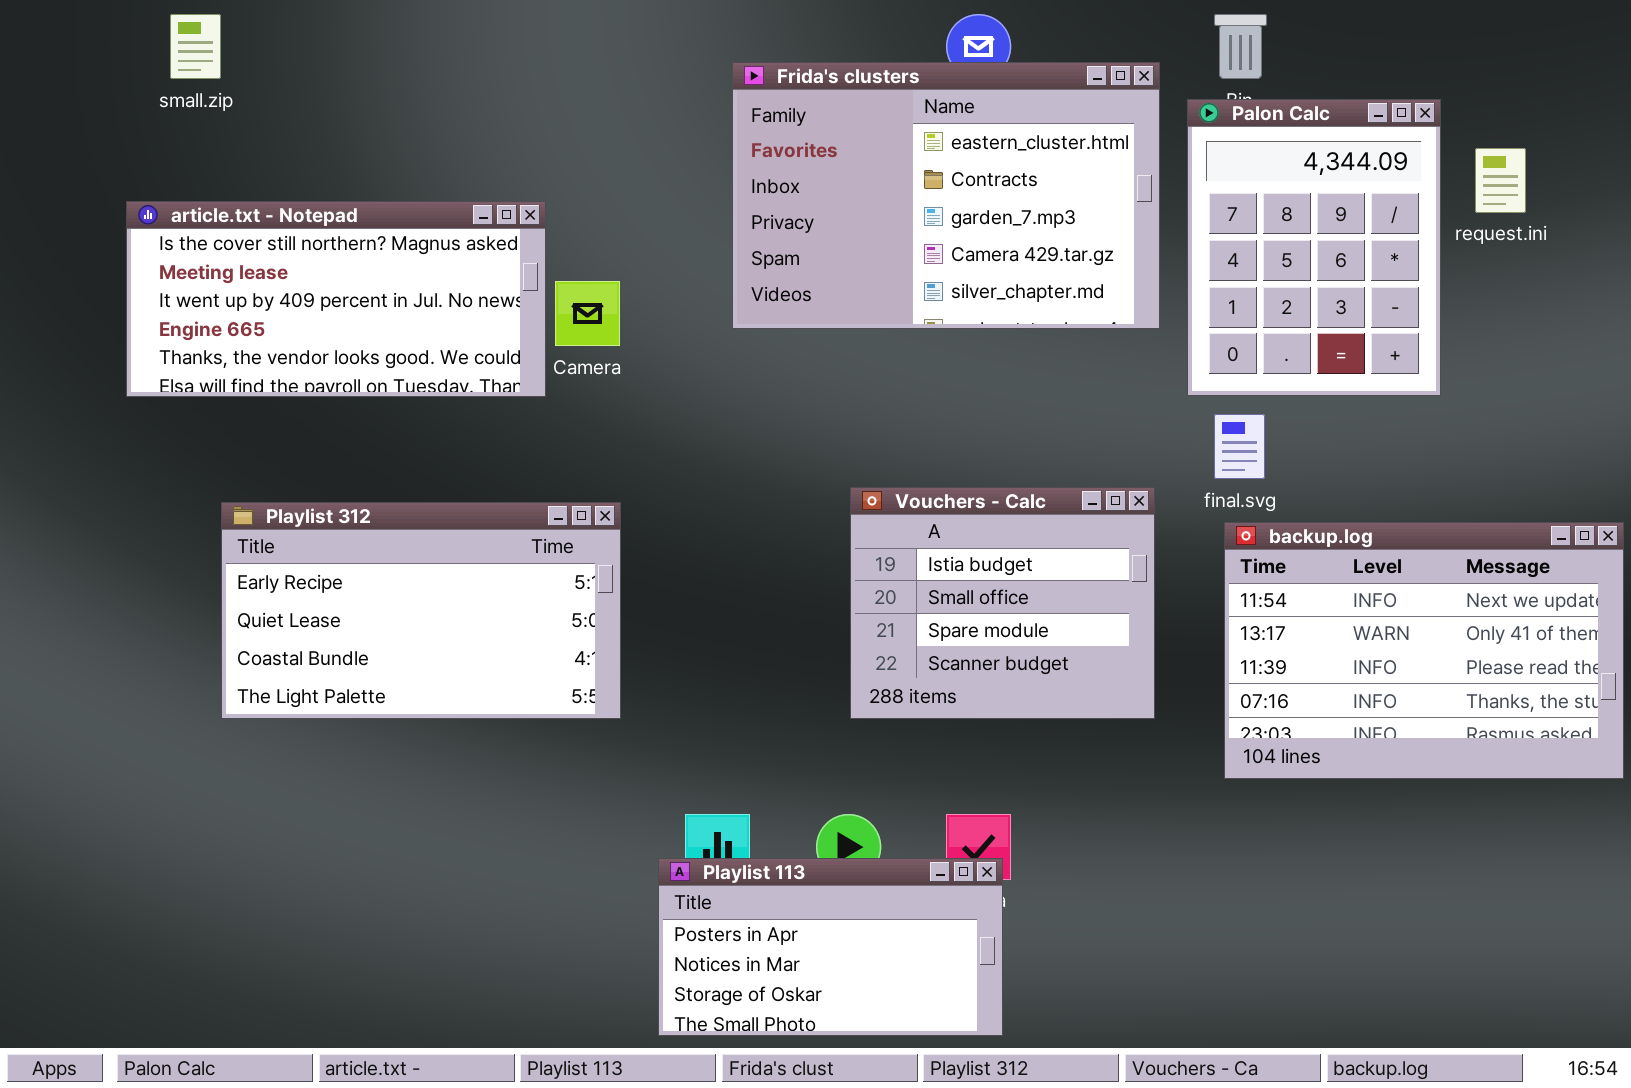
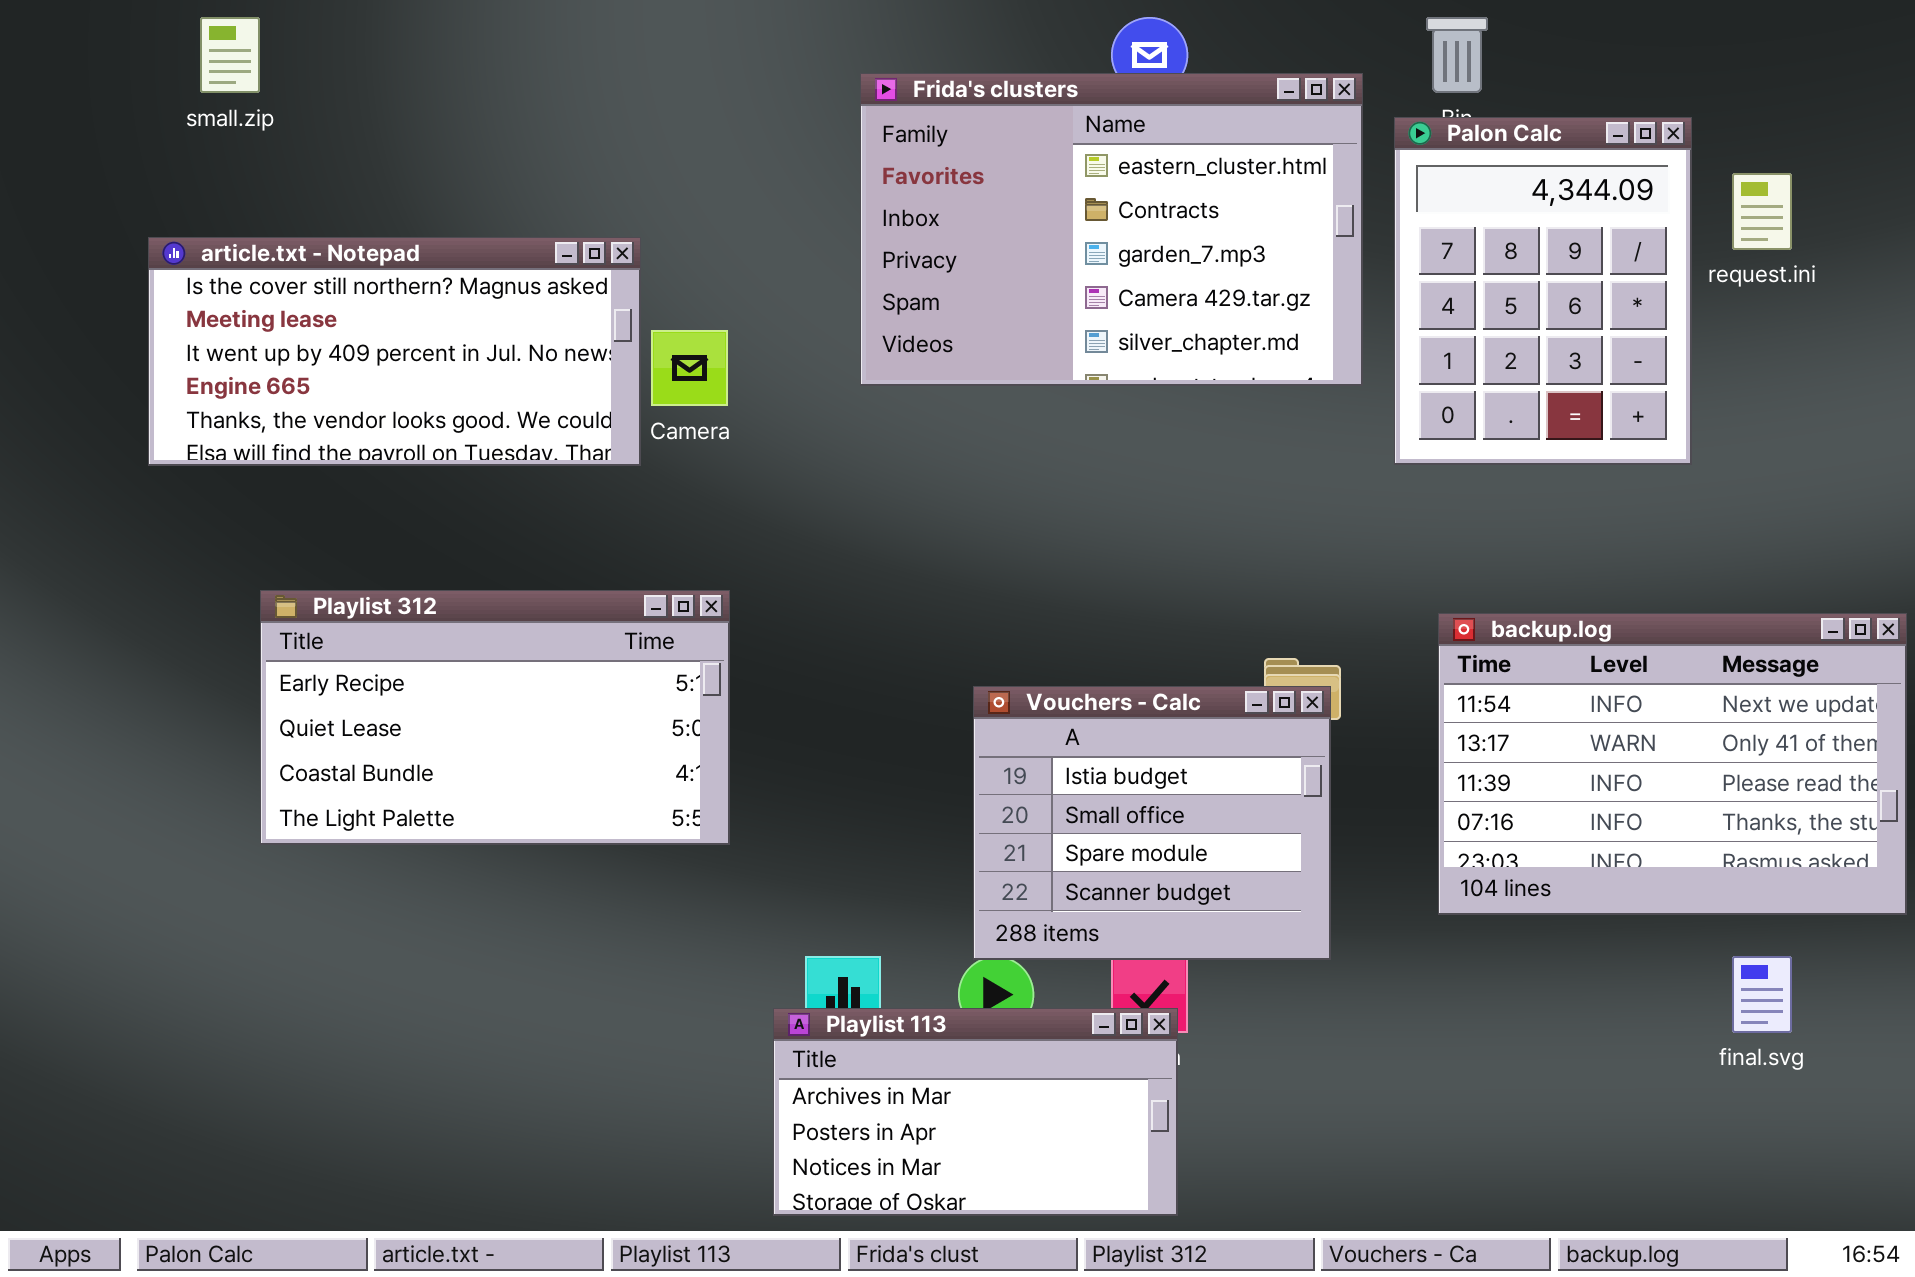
final.svg: [1214,414,1265,479] -> [1732,956,1792,1033], moved
Vouchers - Calc: [850,487,1155,719] -> [973,686,1331,960], moved
Playlist 113: [658,858,1003,1036] -> [773,1008,1178,1216], scrolled up 1 row

